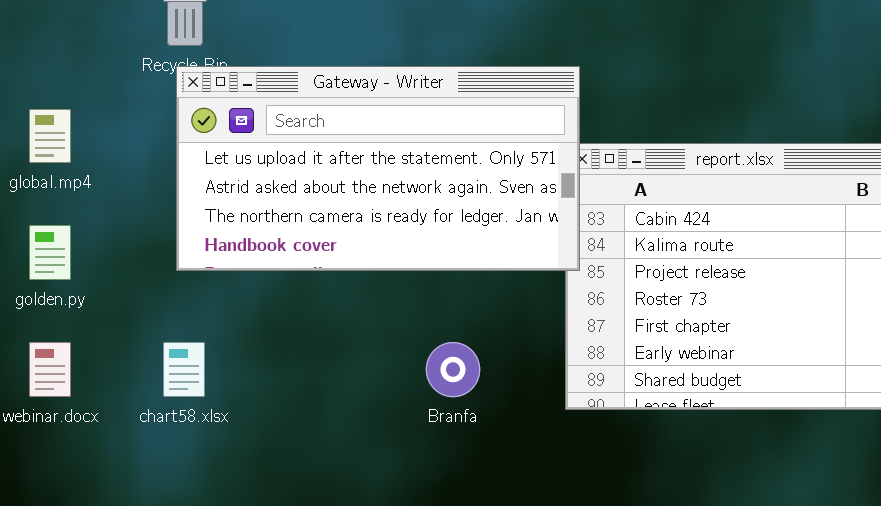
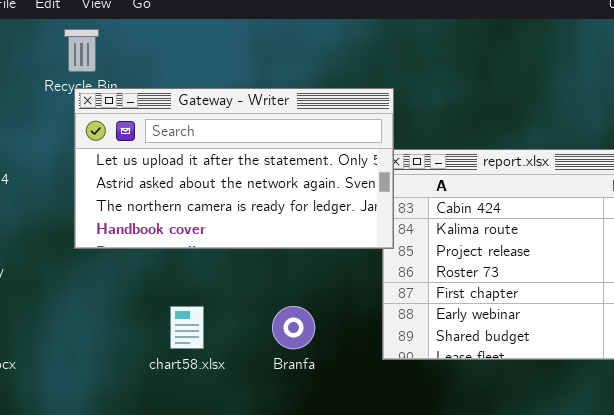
chart58.xlsx: [163,342,205,397] -> [170,306,204,349], moved

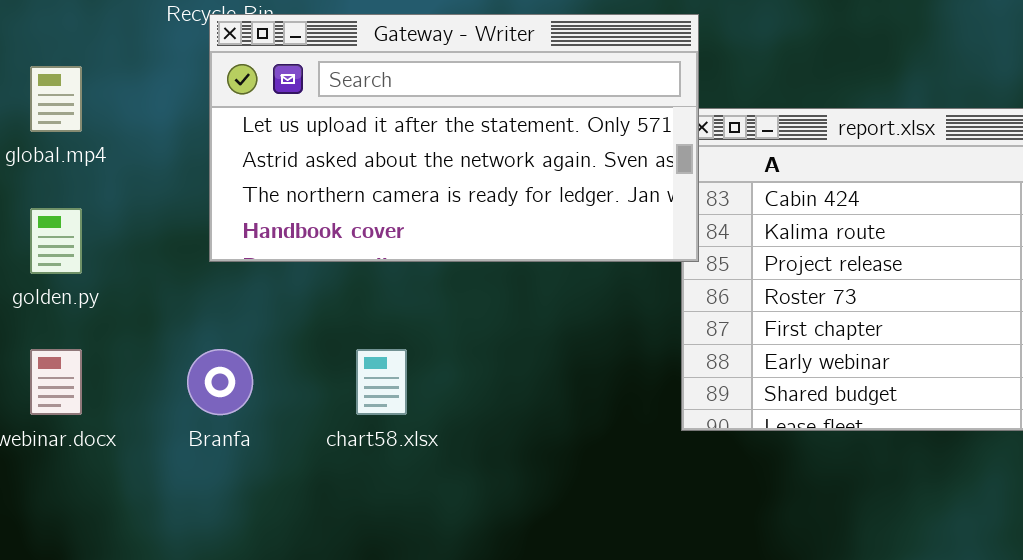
Branfa: [272,306,315,349] -> [187,349,253,415], moved

